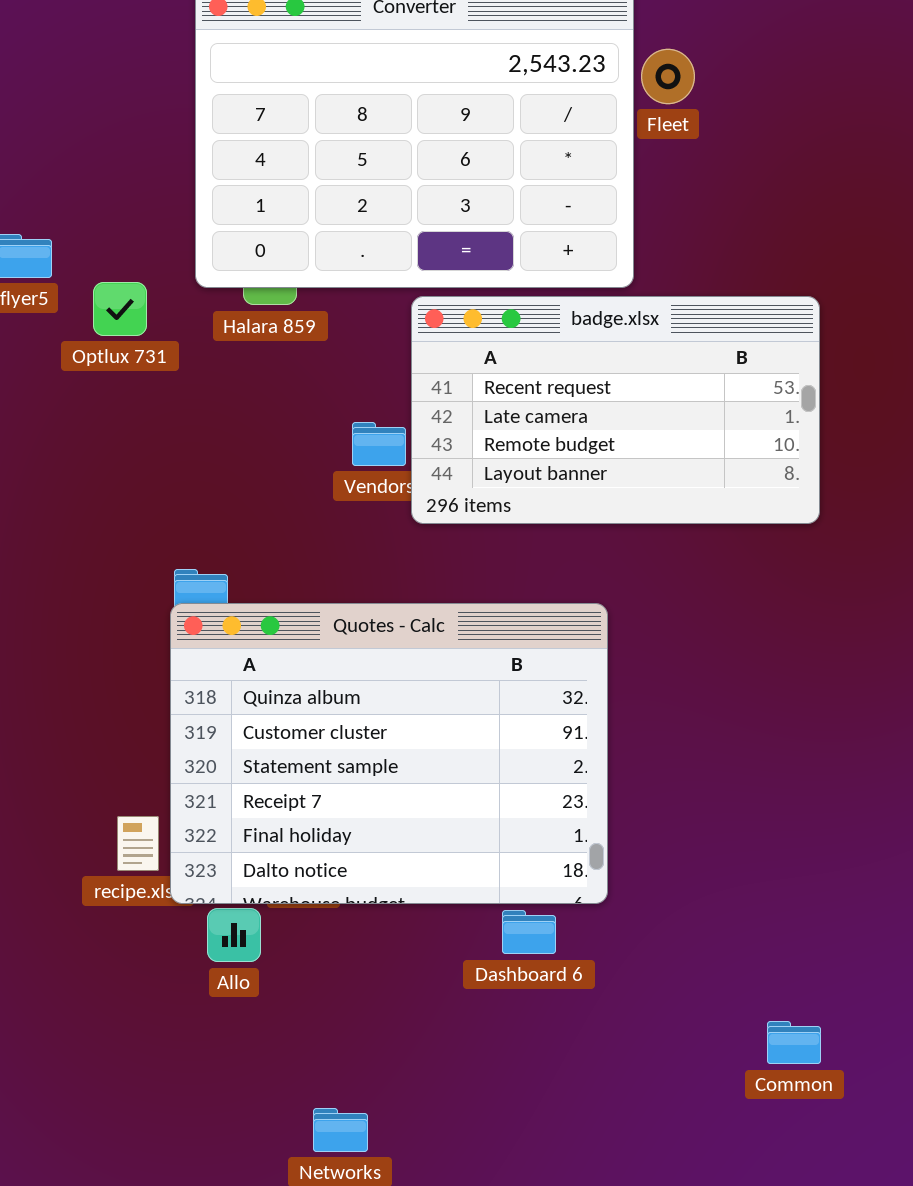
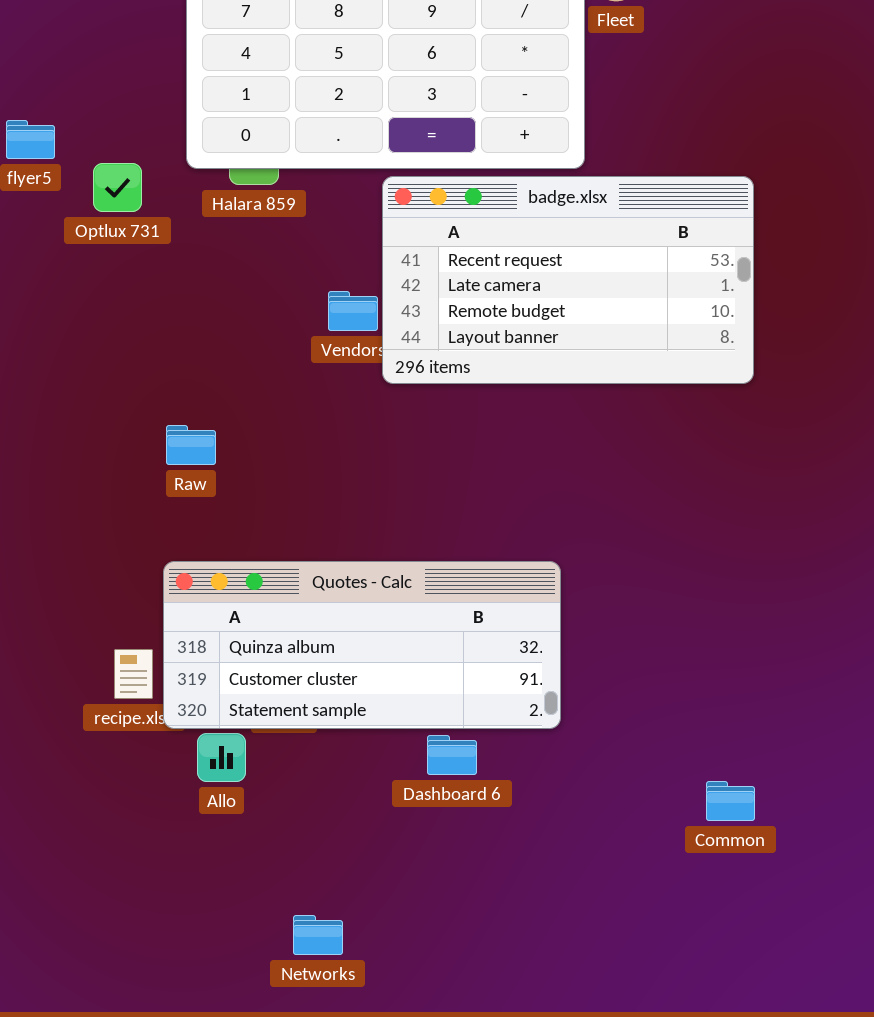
Quotes - Calc: [170,603,608,904] -> [163,561,561,729], resized
Dashboard 6: [502,910,556,954] -> [427,735,477,775], moved
Common: [767,1021,821,1064] -> [706,781,755,821], moved

